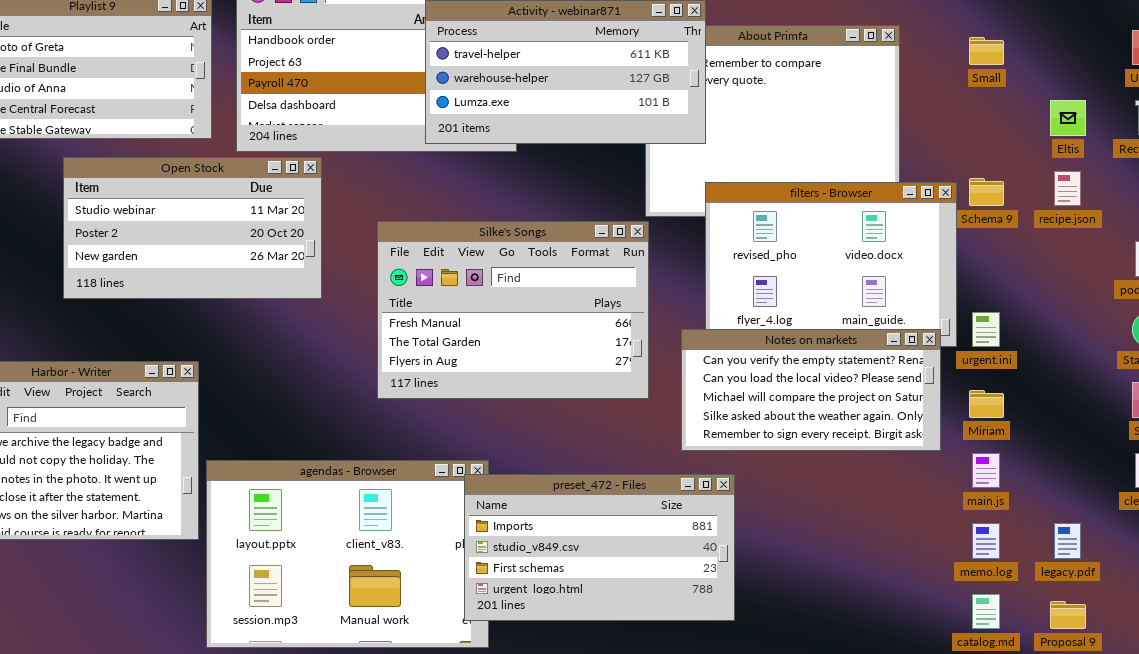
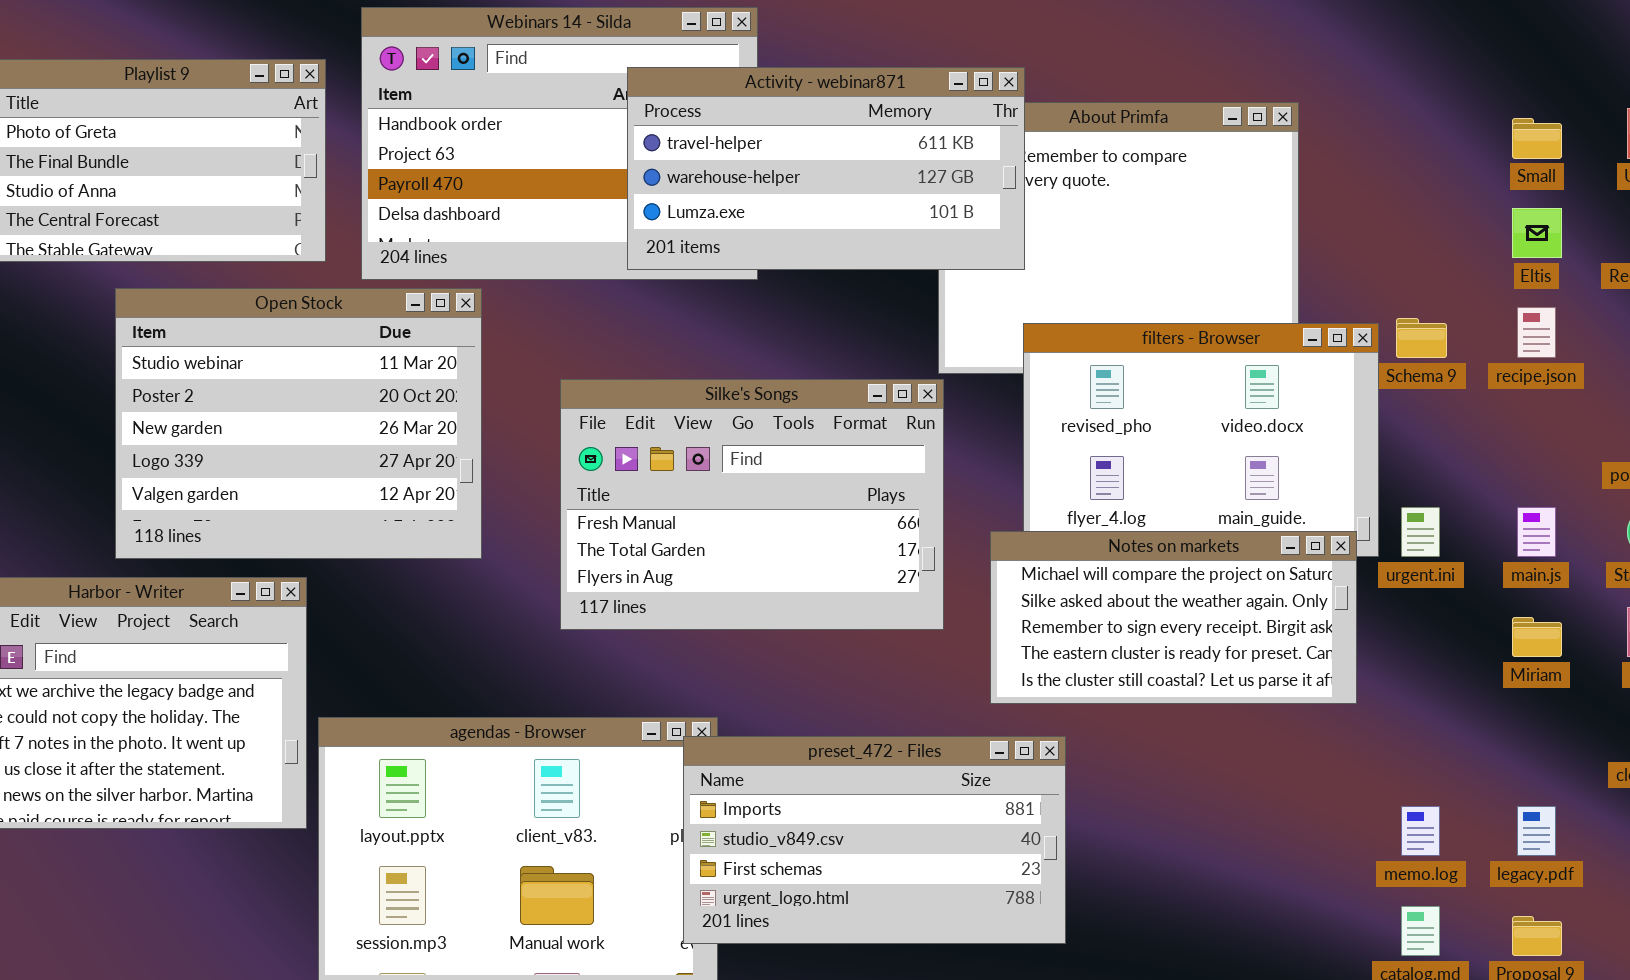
Small: [969,37,1004,65] -> [1512,118,1562,159], moved
Open Stock: [63,157,322,299] -> [115,288,482,559], resized
Notes on markets: [681,329,941,451] -> [990,531,1357,704], scrolled down 2 rows
Miriam: [969,390,1004,418] -> [1512,617,1562,657], moved
main.js: [972,453,1000,488] -> [1517,507,1556,557], moved

